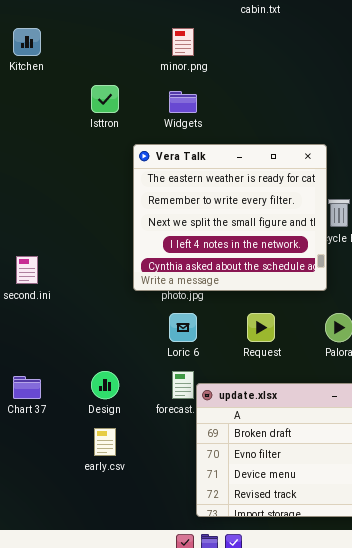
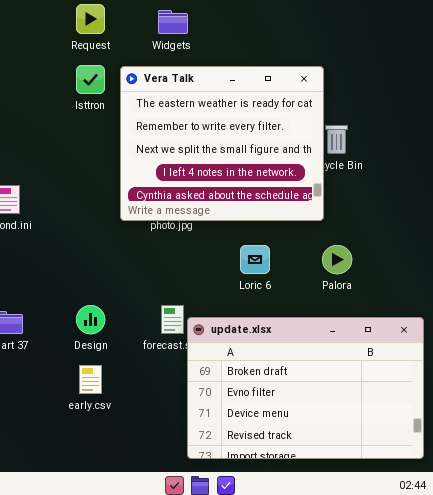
Isttron: [91,85,119,113] -> [76,65,105,94], moved
Loric 6: [169,313,197,342] -> [240,245,270,274], moved
Request: [247,313,275,342] -> [76,4,105,34], moved

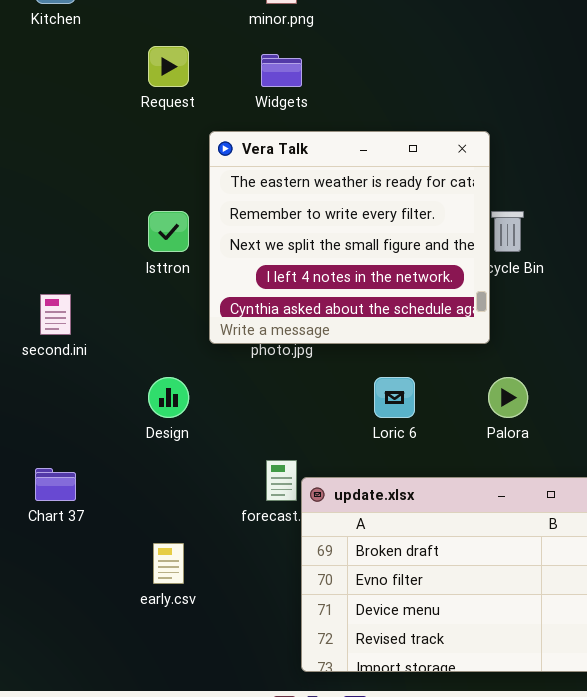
Isttron: [76,65,105,94] -> [148,211,189,252], moved
Design: [76,305,105,334] -> [148,377,189,418], moved

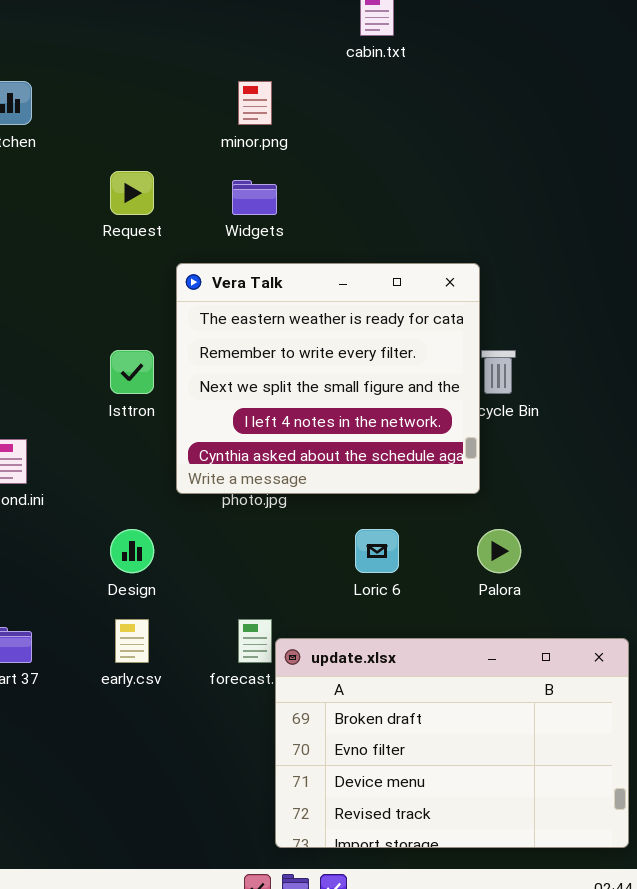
early.csv: [153,543,184,584] -> [115,619,149,663], moved

